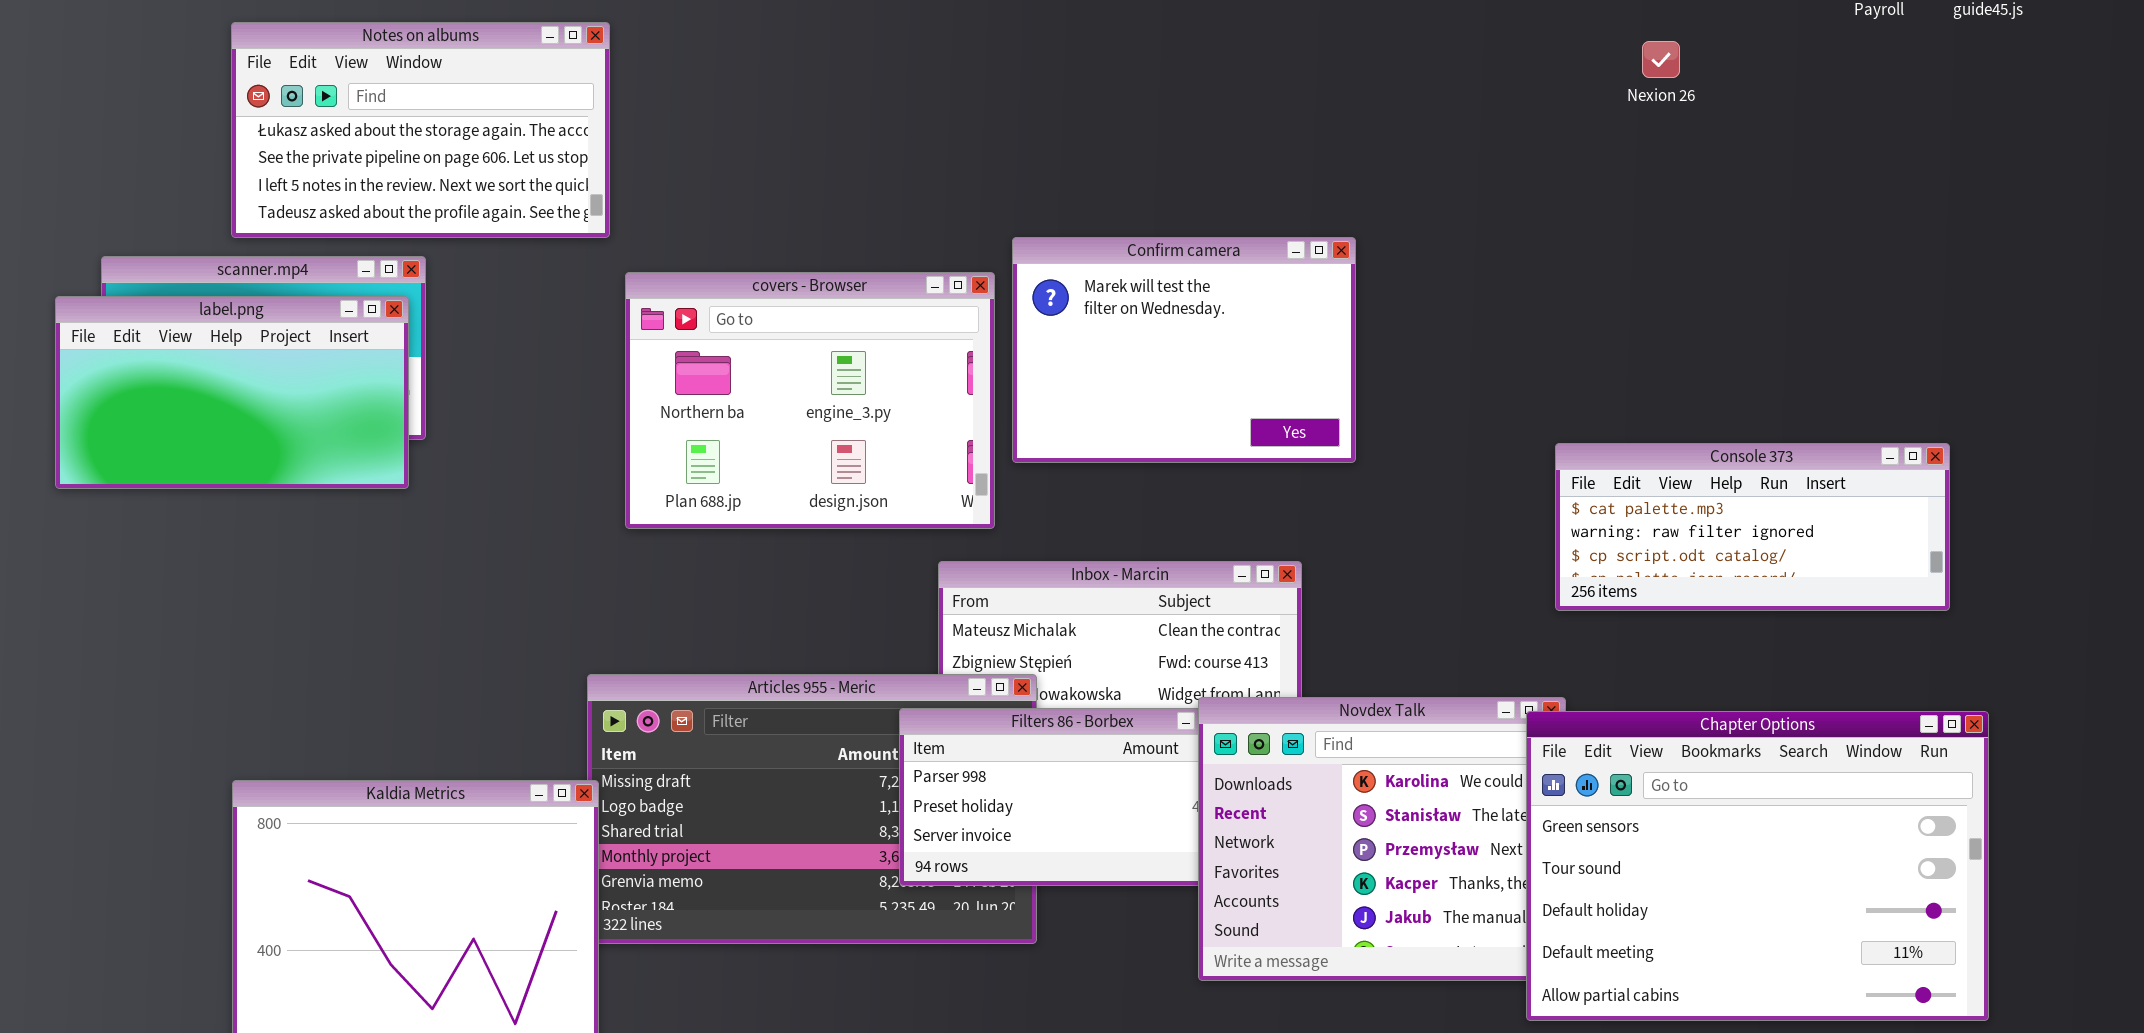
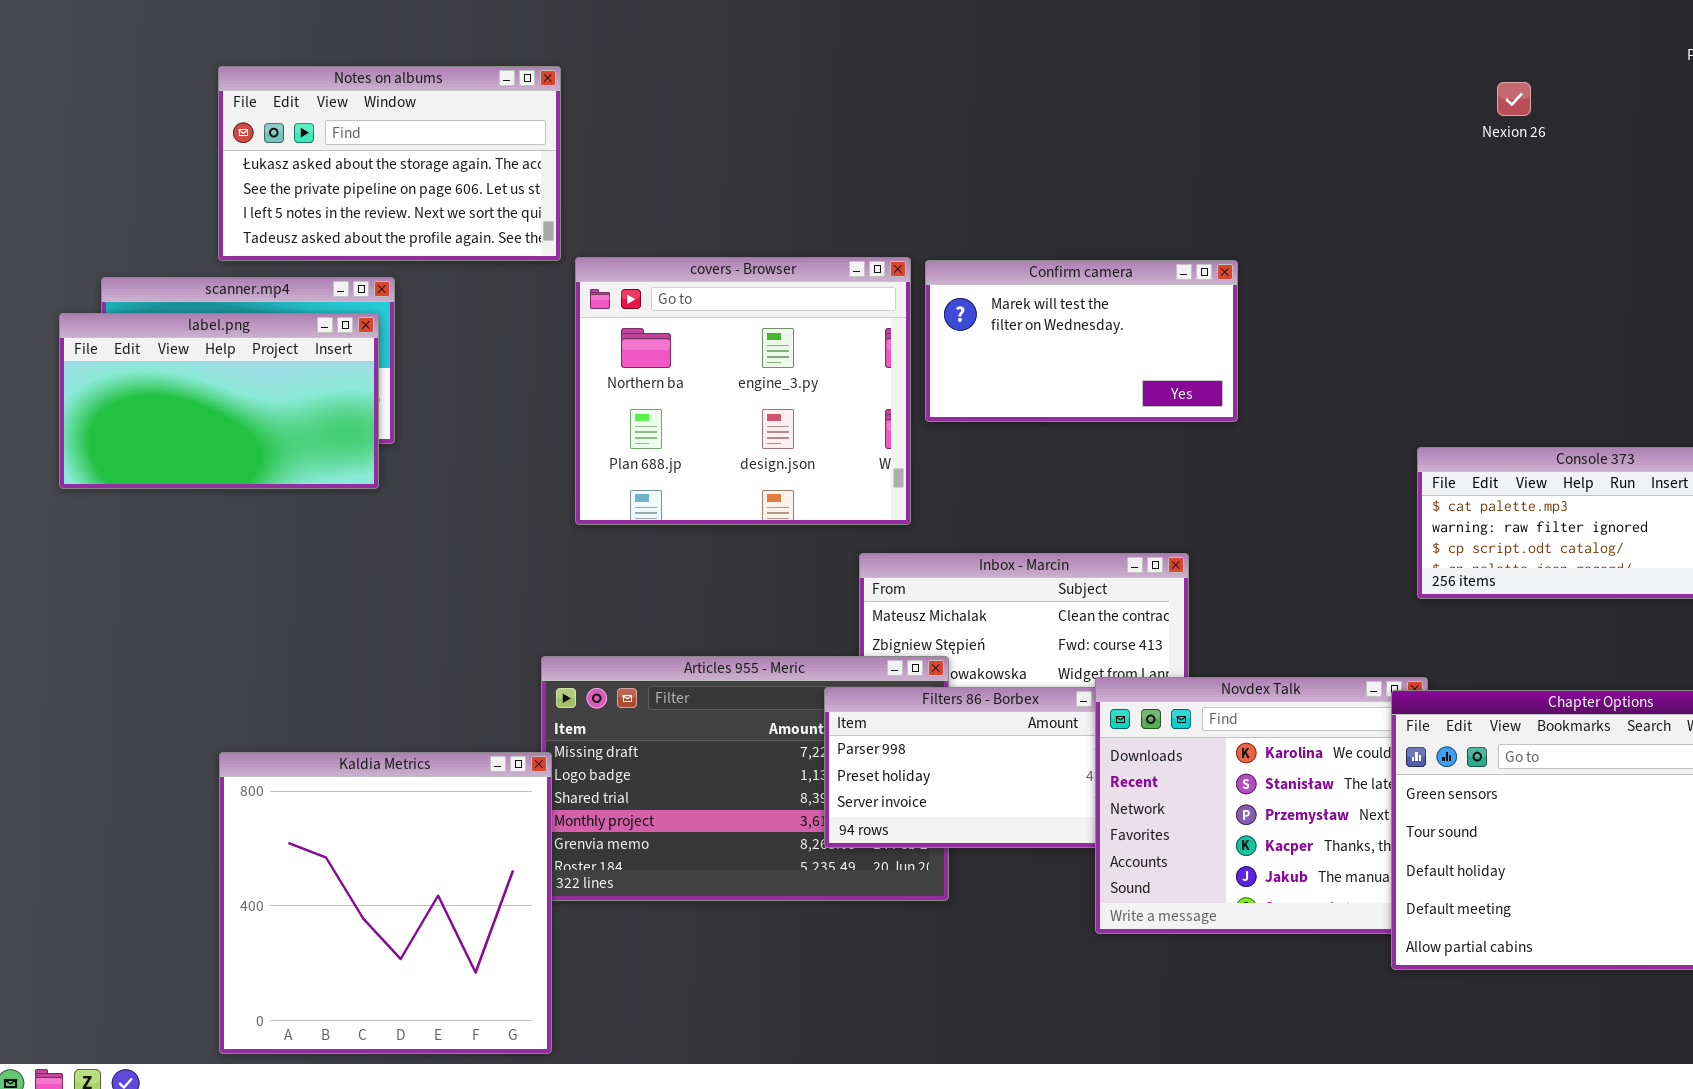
Confirm camera: [1012,237,1356,463] -> [925,260,1238,422], resized
covers - Browser: [625,272,995,529] -> [575,257,911,525], resized

